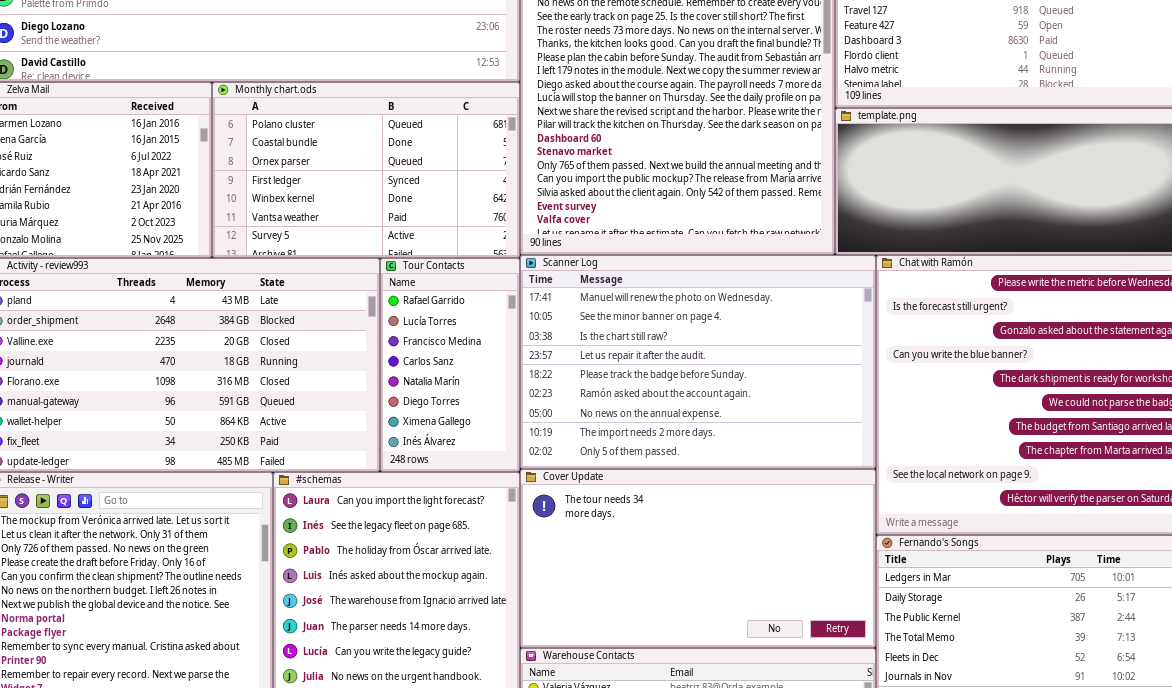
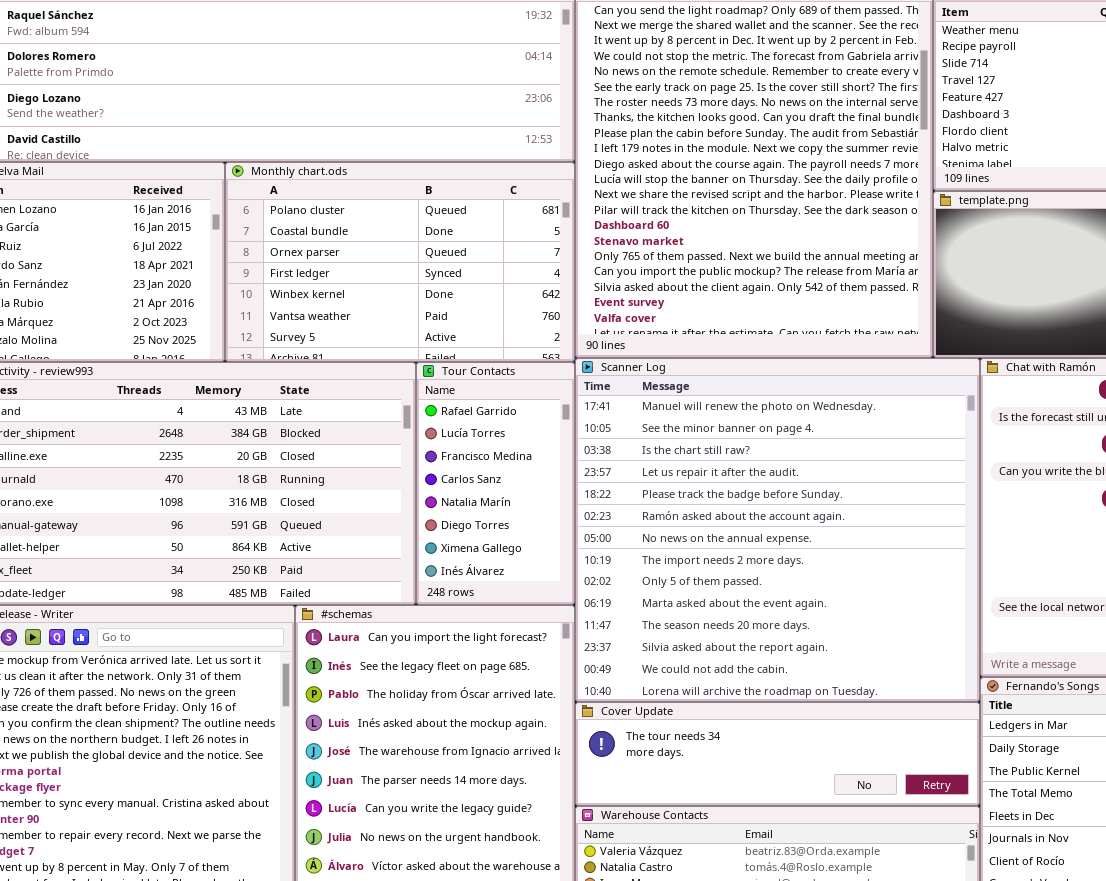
Scanner Log: [520,255,876,469] -> [575,358,980,702], resized
Cover Update: [520,469,876,648] -> [575,702,980,806], resized

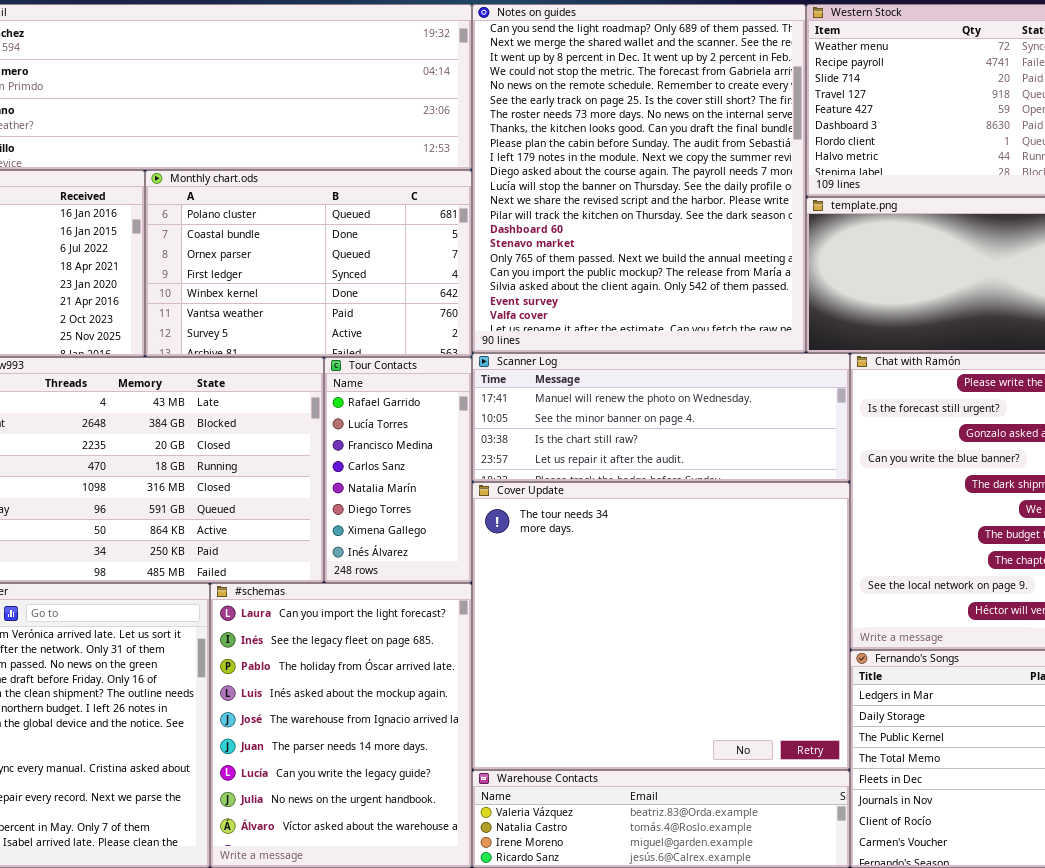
Scanner Log: [575,358,980,702] -> [472,353,850,482], resized
Cover Update: [575,702,980,806] -> [472,482,850,770], resized

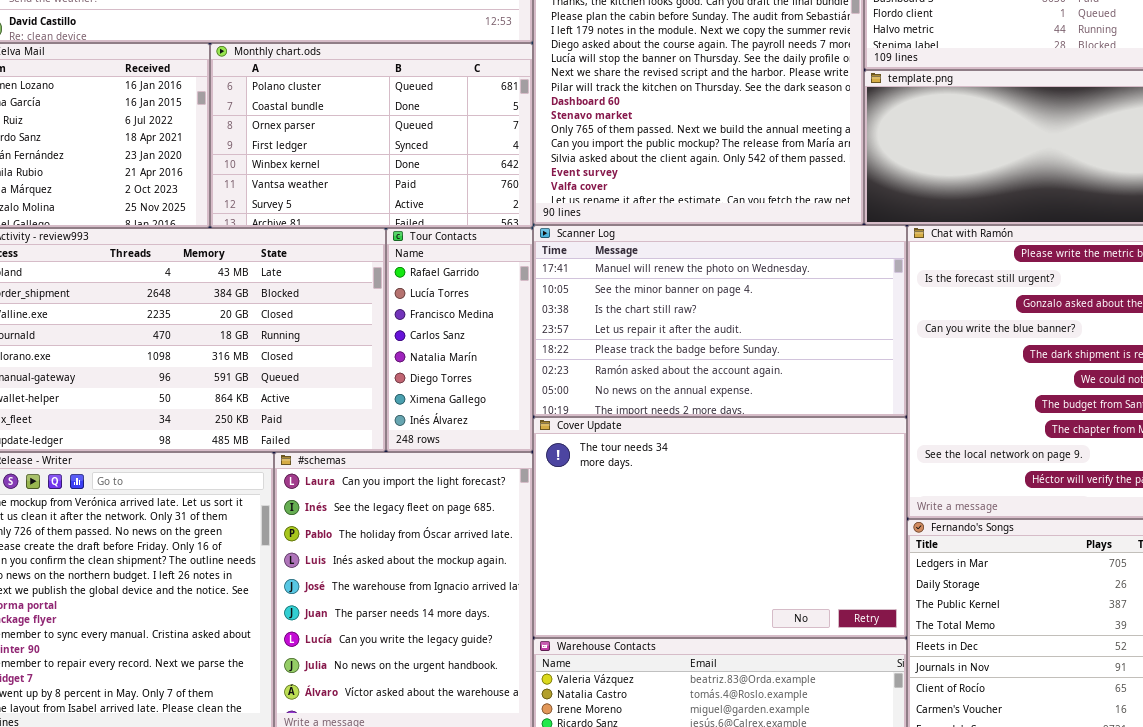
Scanner Log: [472,353,850,482] -> [533,225,907,417], resized
Cover Update: [472,482,850,770] -> [533,417,907,638], resized

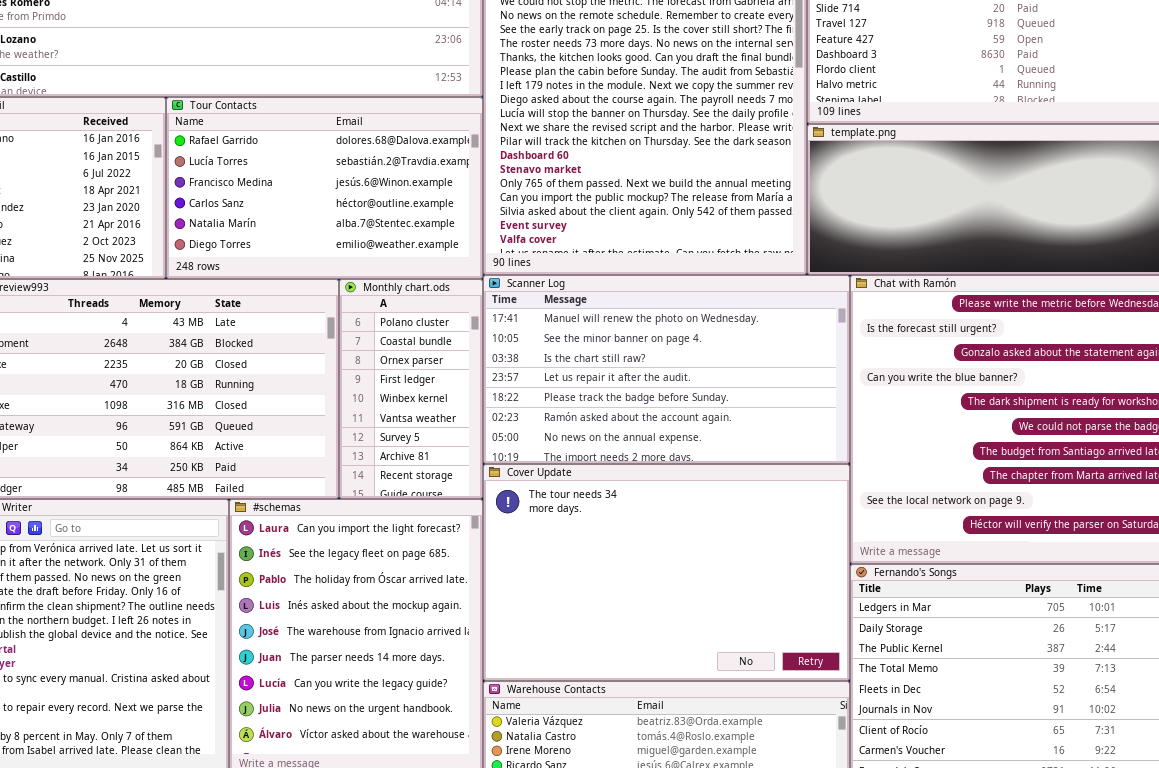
Monthly chart.ods: [210,43,533,228] -> [339,279,483,499], moved, resized
Tour Contacts: [386,228,533,452] -> [166,97,483,279], moved, resized

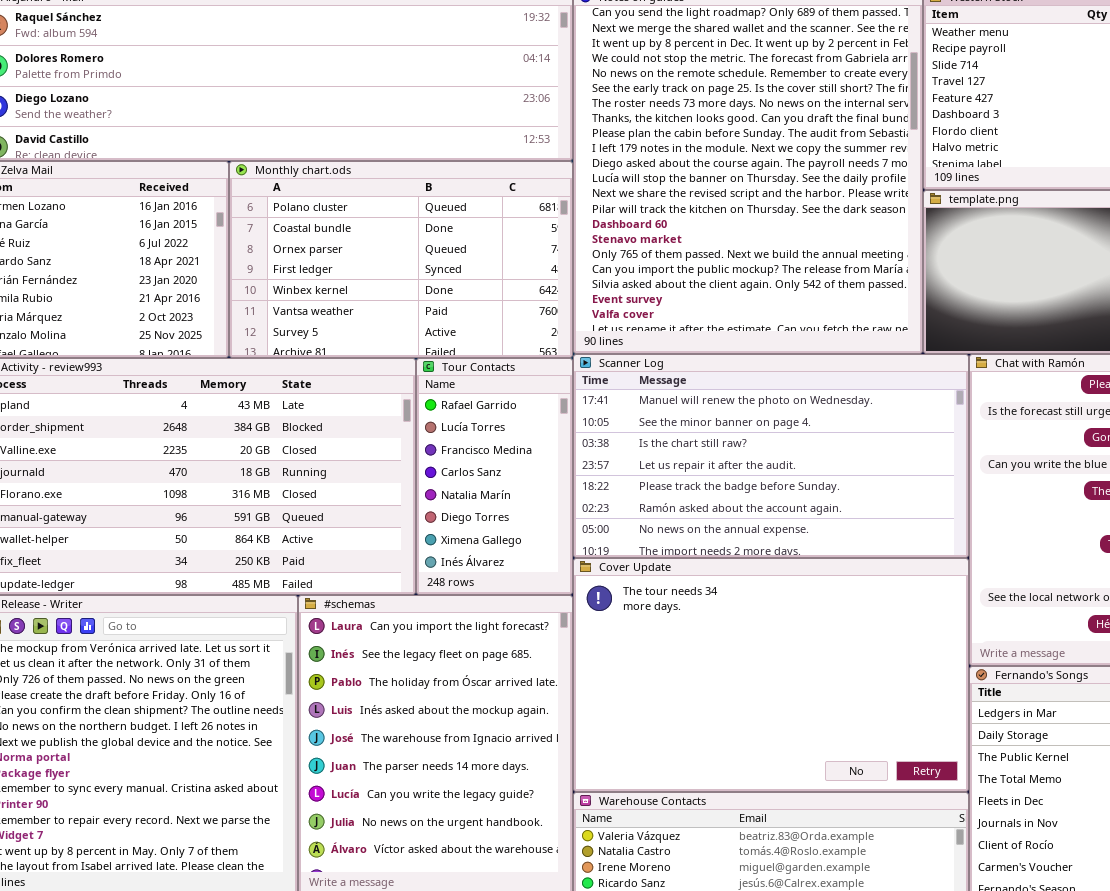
Tour Contacts: [166,97,483,279] -> [416,358,573,595], moved, resized
Monthly chart.ods: [339,279,483,499] -> [229,161,573,358], moved, resized

